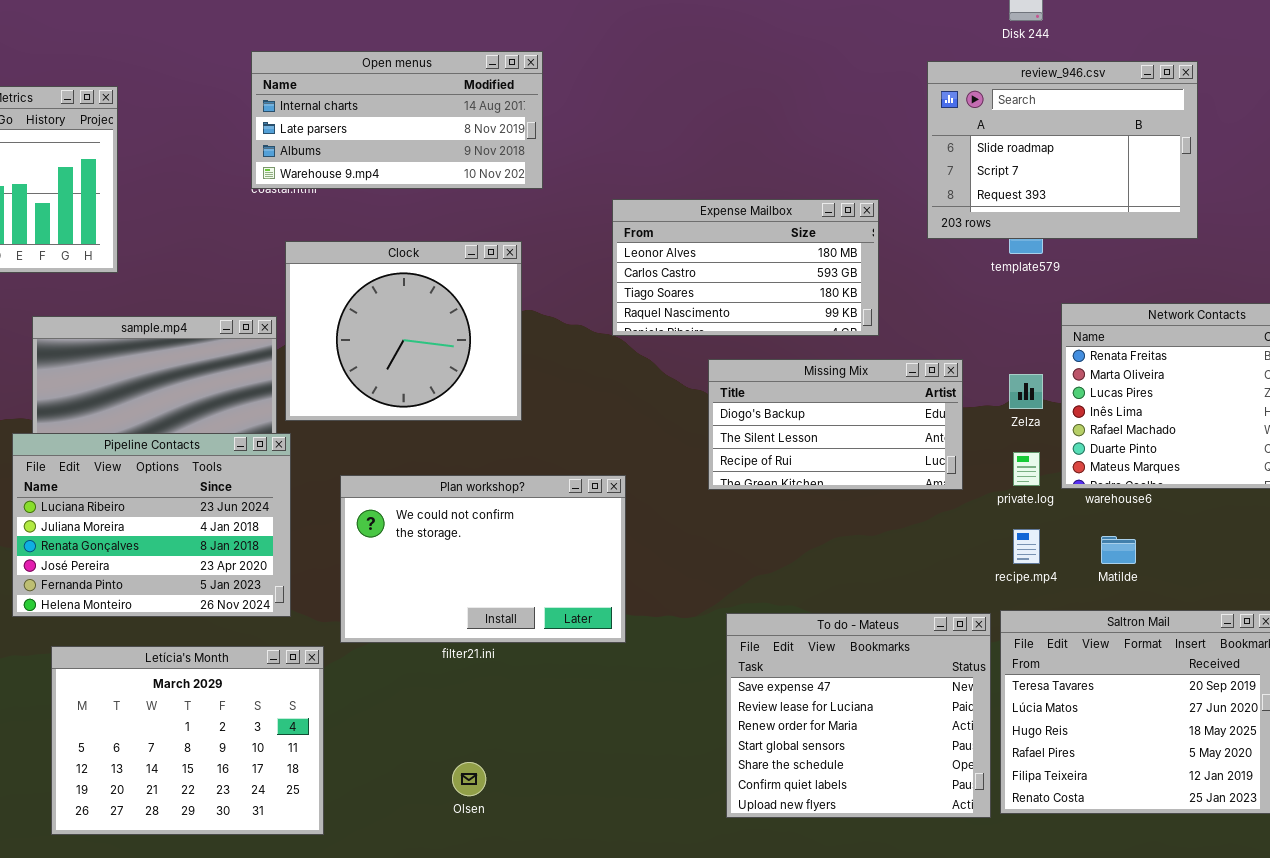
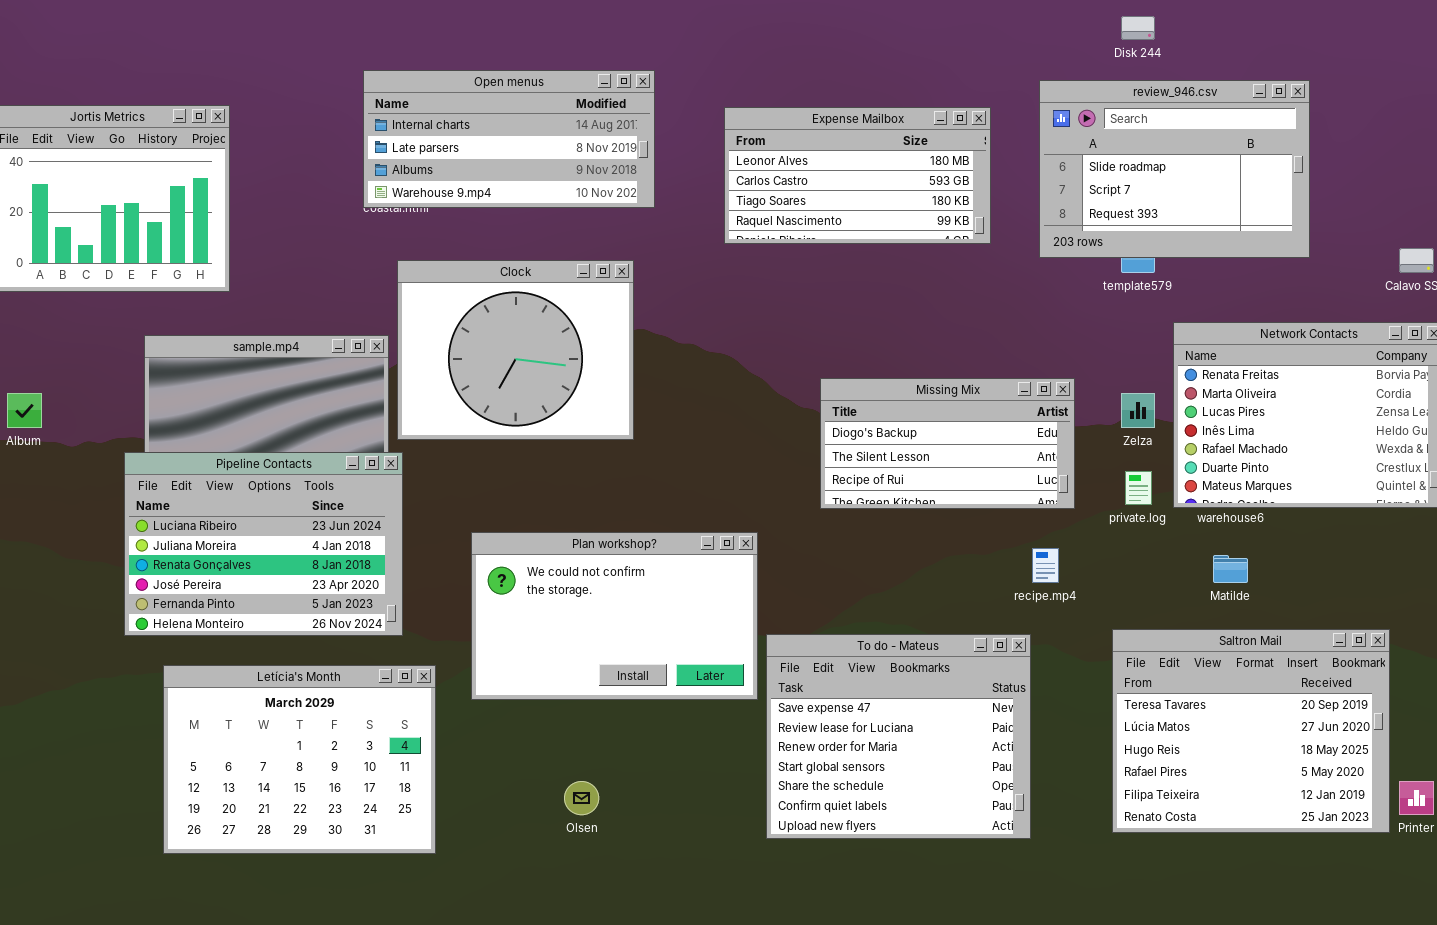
Expense Mailbox: [612,199,879,336] -> [724,107,991,244], moved
Plan workshop?: [340,475,626,643] -> [471,532,758,700], moved
recipe.mp4: [1013,529,1040,564] -> [1032,548,1059,583], moved
To do - Mateus: [726,613,991,818] -> [766,634,1031,839], moved

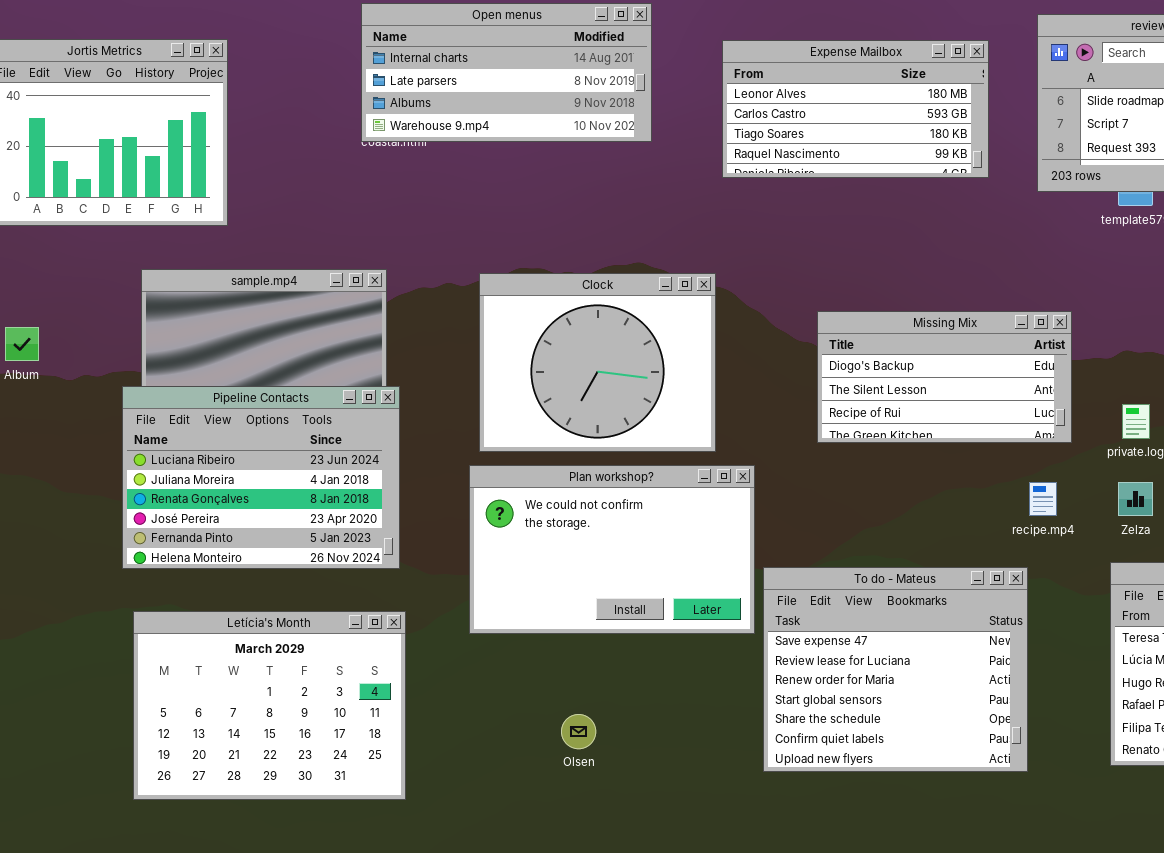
Clock: [397,260,634,440] -> [479,273,716,452], moved
Zelza: [1121,393,1155,428] -> [1118,482,1153,516], moved
Letícia's Month: [163,665,436,854] -> [133,611,406,800], moved

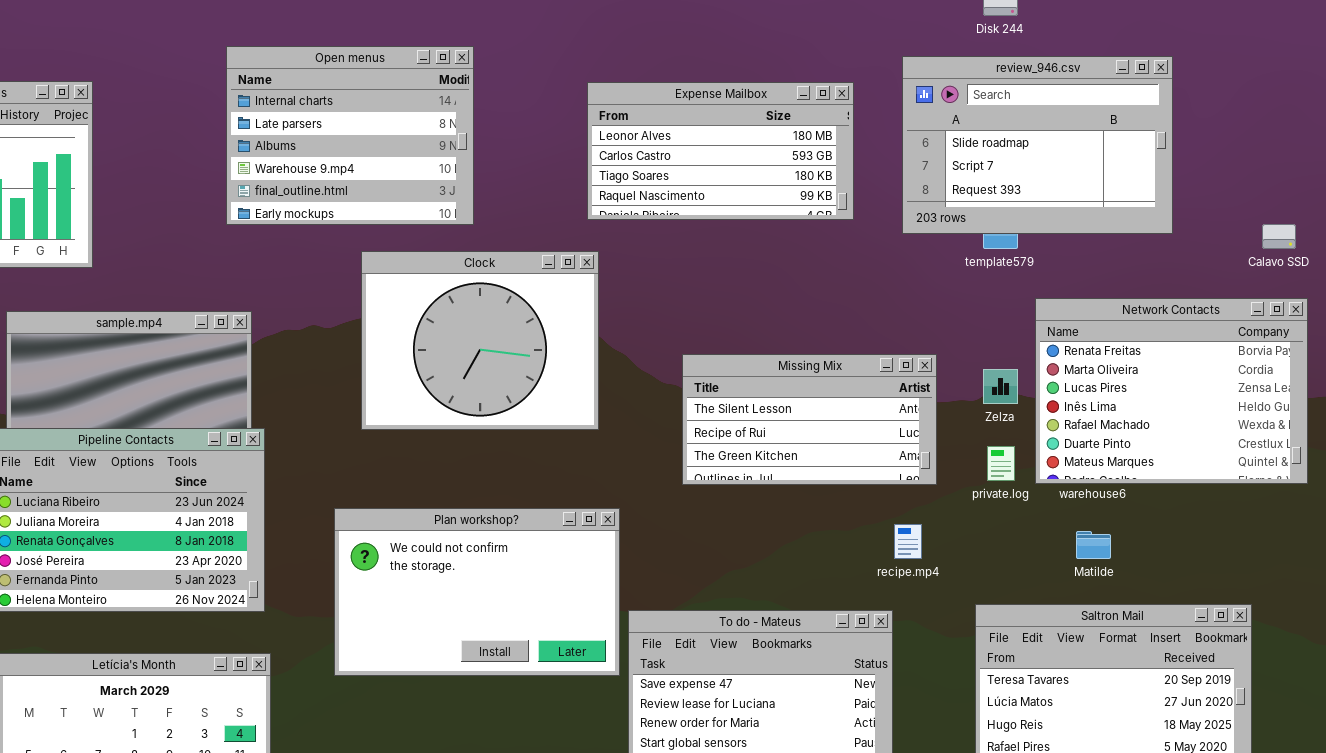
Open menus: [361,3,652,142] -> [226,46,474,225], resized
Clock: [479,273,716,452] -> [361,251,599,430], moved
Missing Mix: [817,311,1072,443] -> [682,354,937,485], scrolled down 1 row
Zelza: [1118,482,1153,516] -> [983,369,1018,404], moved

